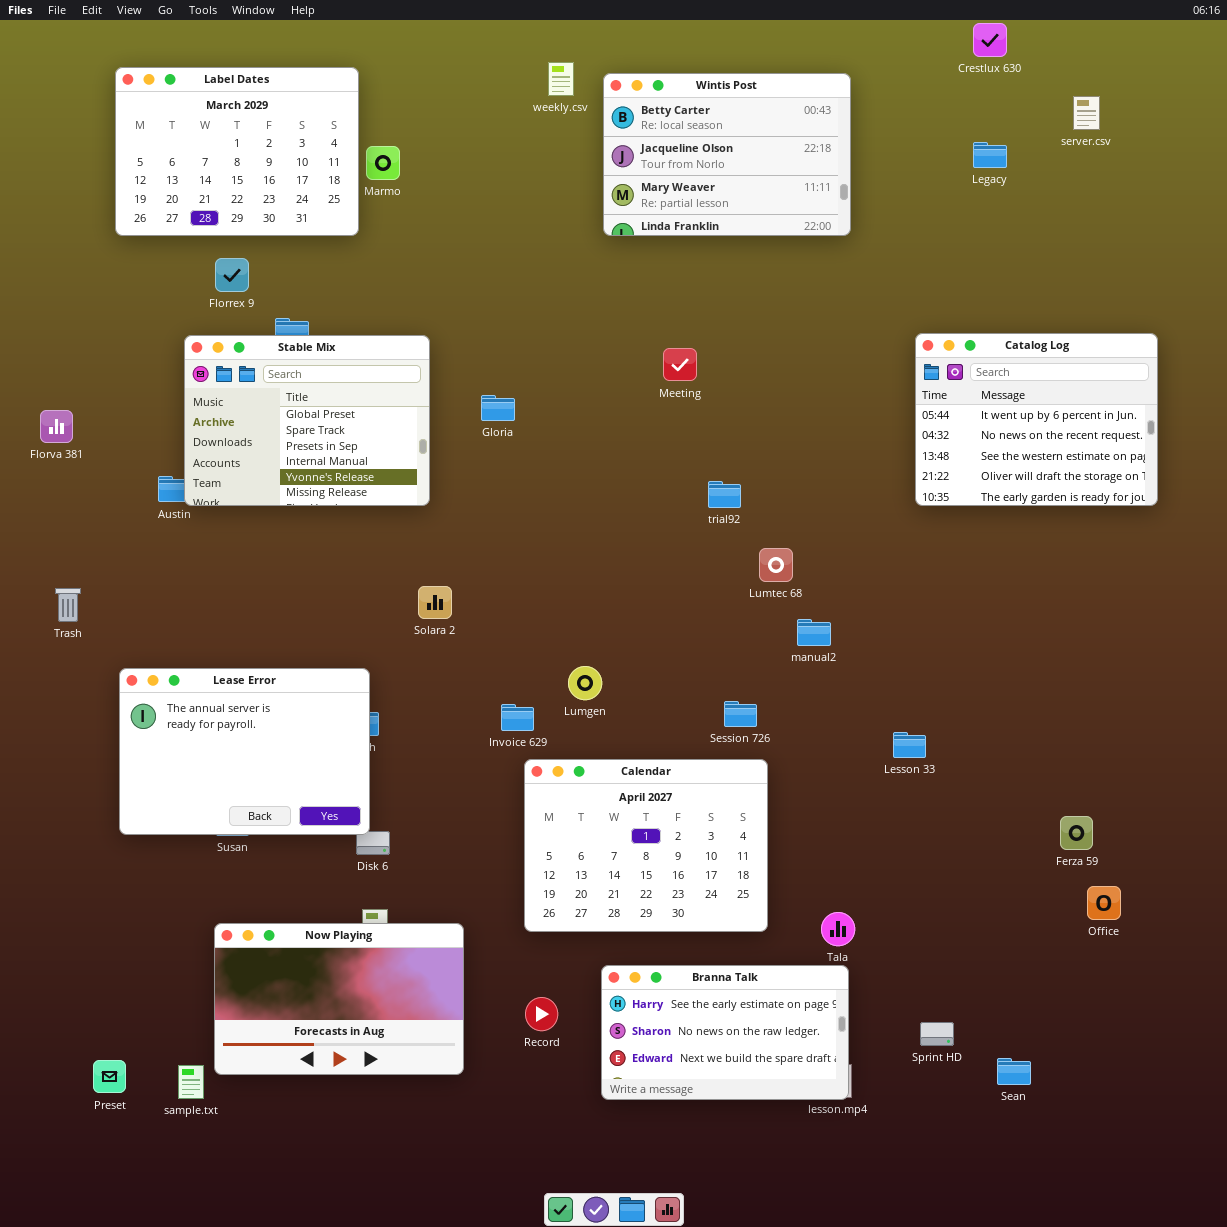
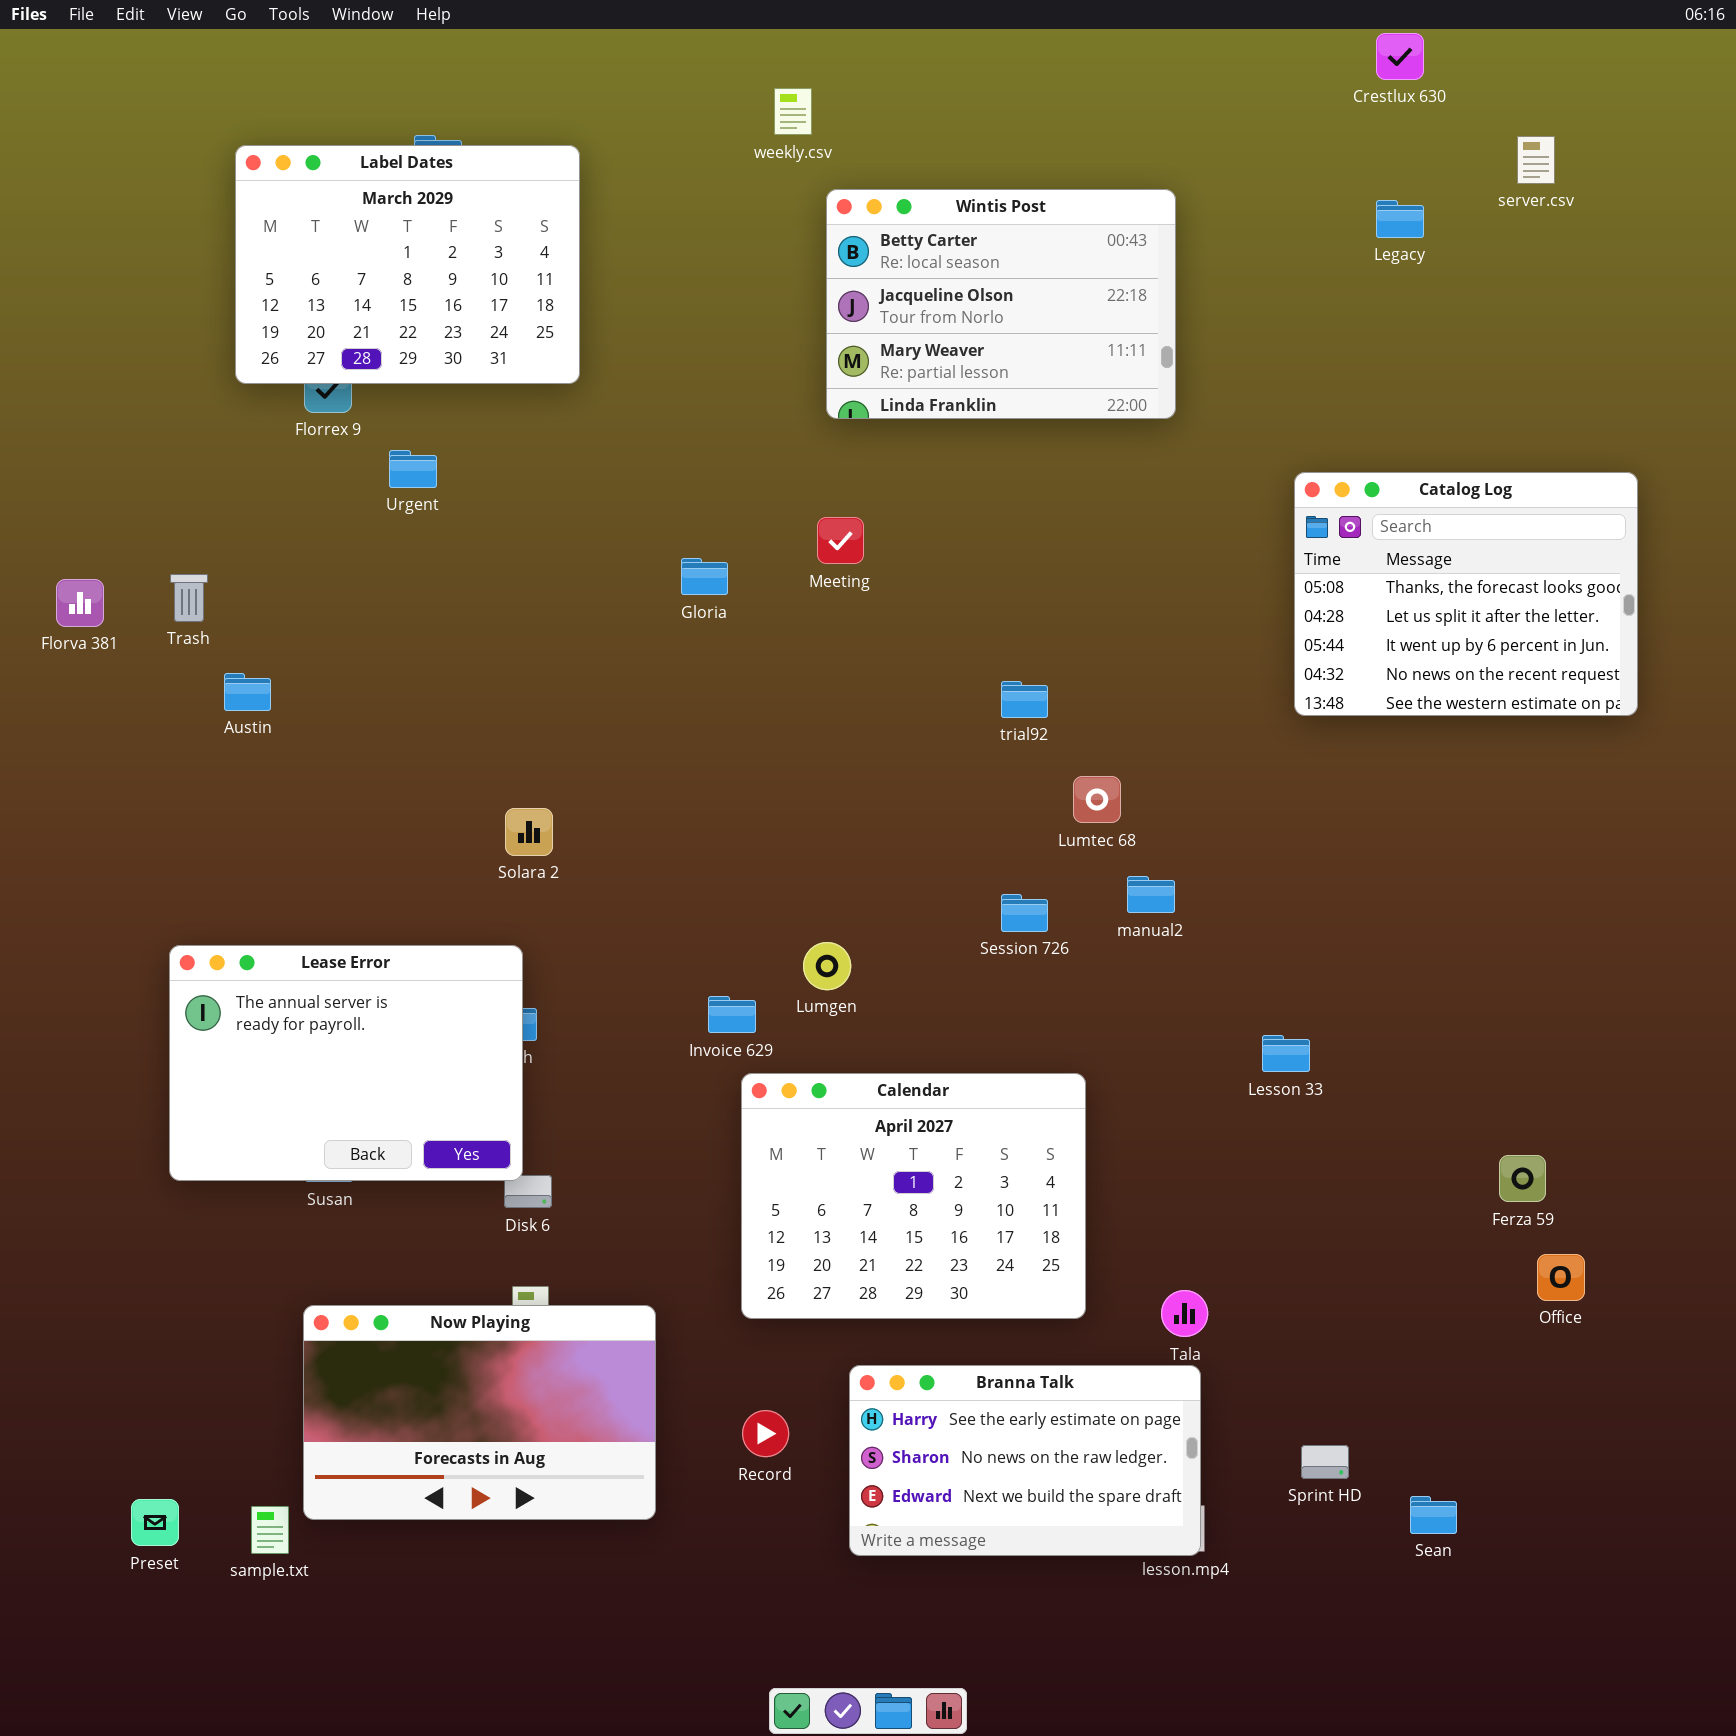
Label Dates: [115,67,359,236] -> [235,145,580,384], moved
Wintis Post: [603,73,851,236] -> [826,189,1176,419], moved
Catalog Log: [915,333,1158,506] -> [1294,472,1638,716], scrolled up 2 rows
Stable Mix: [184,335,430,506] -> none, closed
Meeting: [663,348,697,381] -> [817,517,864,564], moved
Solara 2: [418,586,452,619] -> [505,808,553,856], moved
Trash: [55,588,81,622] -> [170,574,208,622], moved
Session 726: [724,701,757,727] -> [1001,894,1048,932], moved

